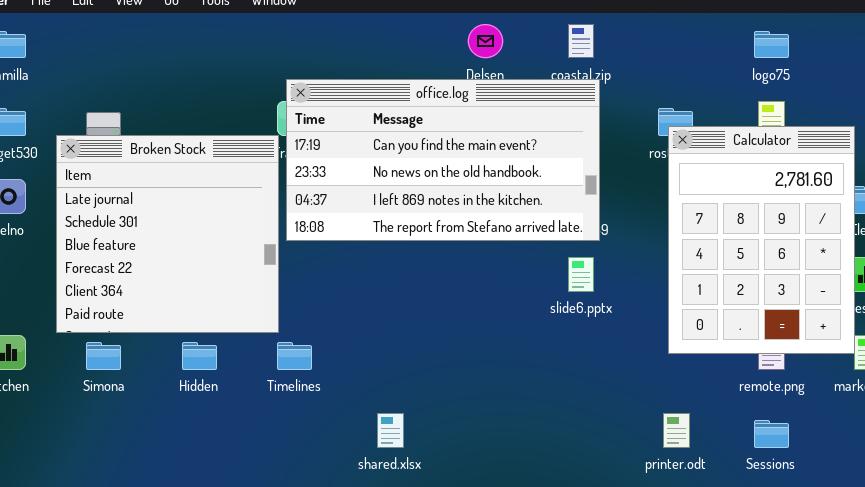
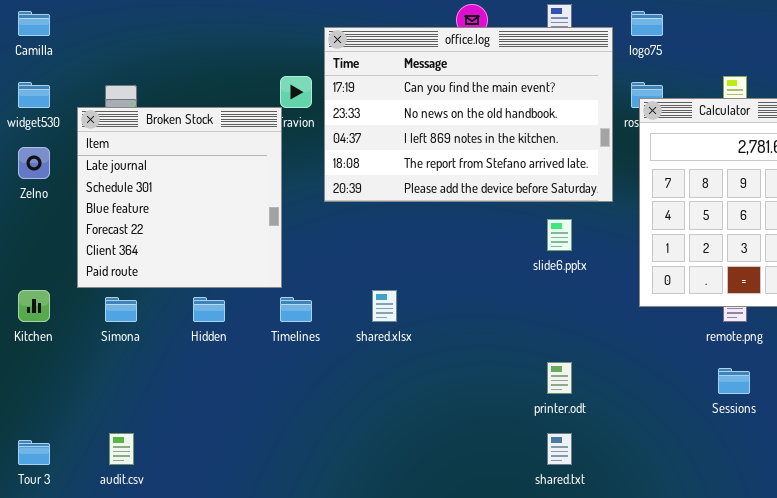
logo75: [754,31,789,58] -> [631,11,663,36], moved
office.log: [286,79,600,241] -> [324,27,613,202], moved, resized
shared.xlsx: [377,413,404,448] -> [372,290,397,322], moved
printer.odt: [663,413,690,448] -> [547,362,572,394], moved

